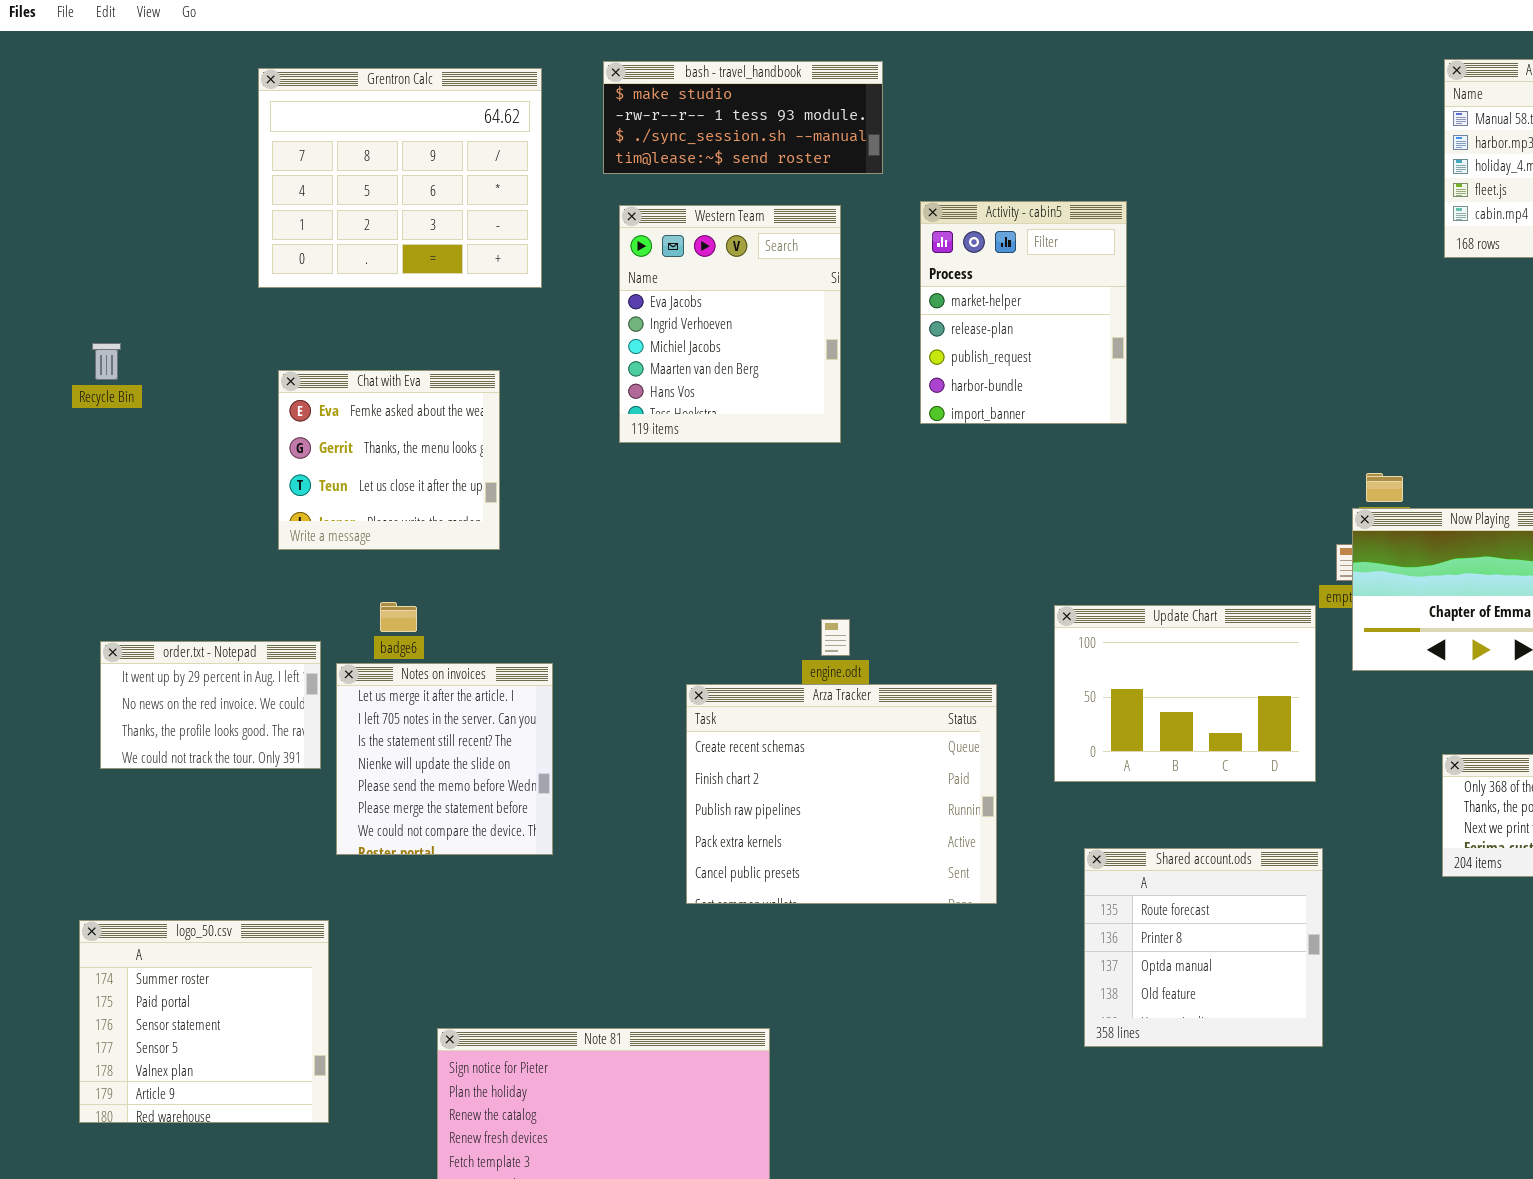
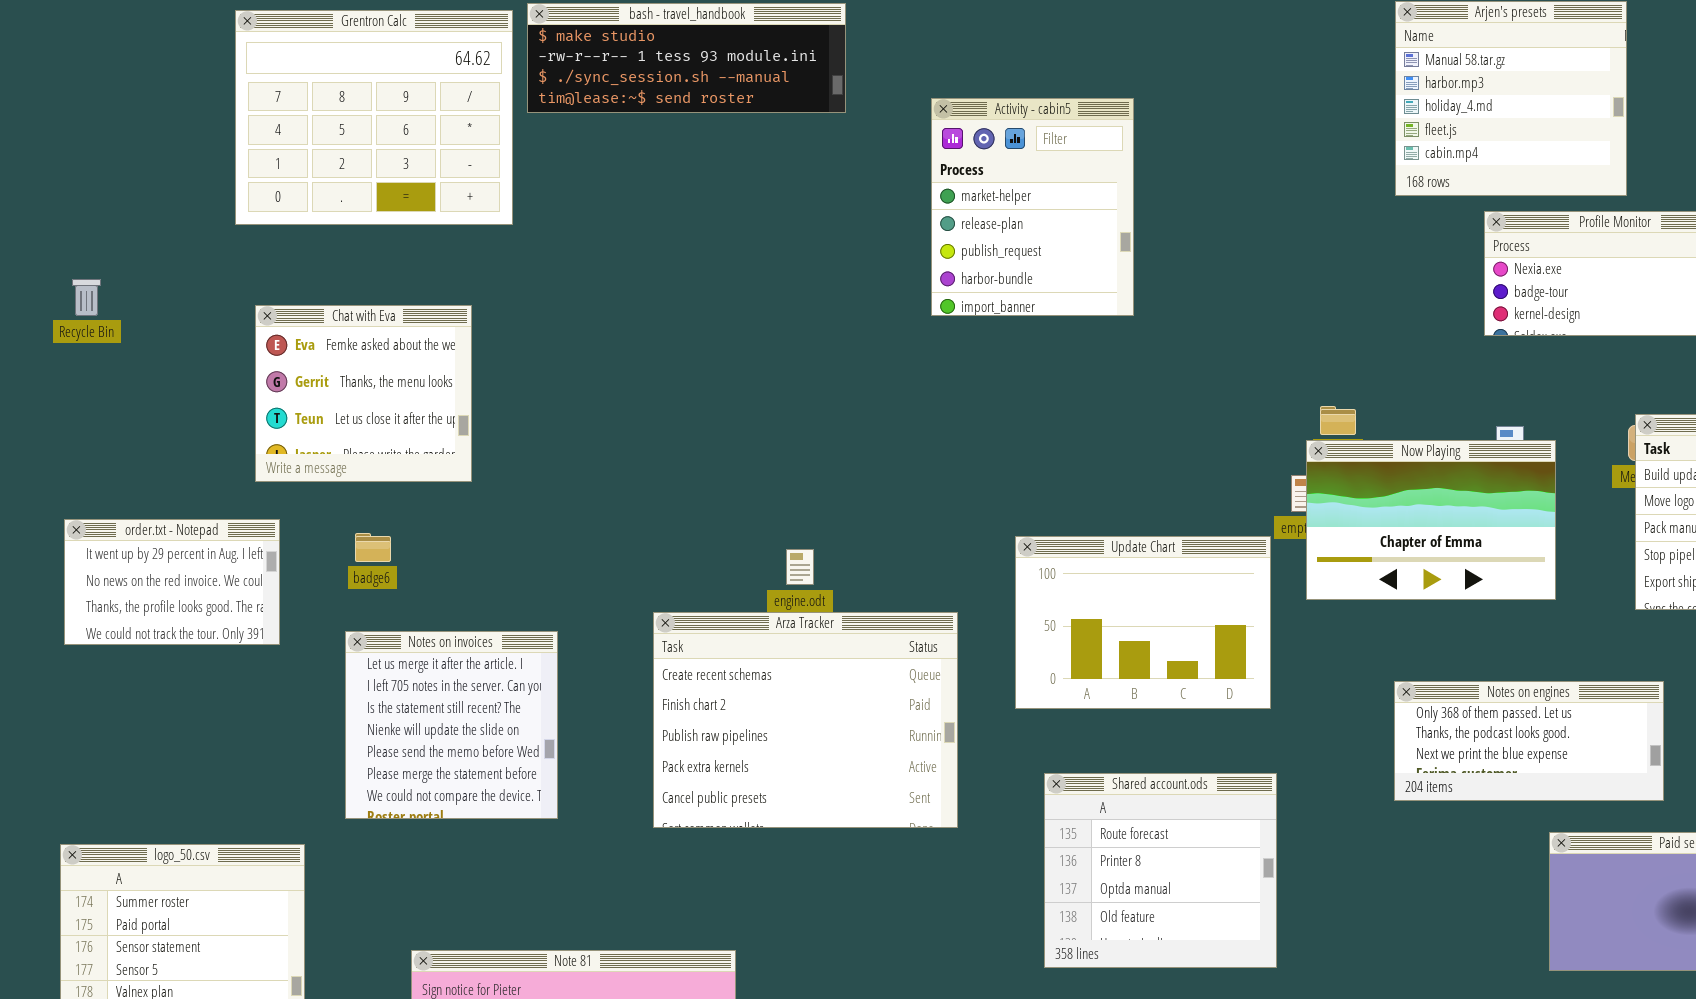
bash - travel_handbook: [603,61,883,174] -> [527,3,846,113], resized
Activity - cabin5: [920,201,1127,424] -> [931,98,1134,316], moved
Western Team: [619,205,841,443] -> none, closed
order.txt - Notepad: [100,641,321,769] -> [64,519,280,645], moved
Notes on invoices: [336,663,553,855] -> [345,631,558,819], moved

